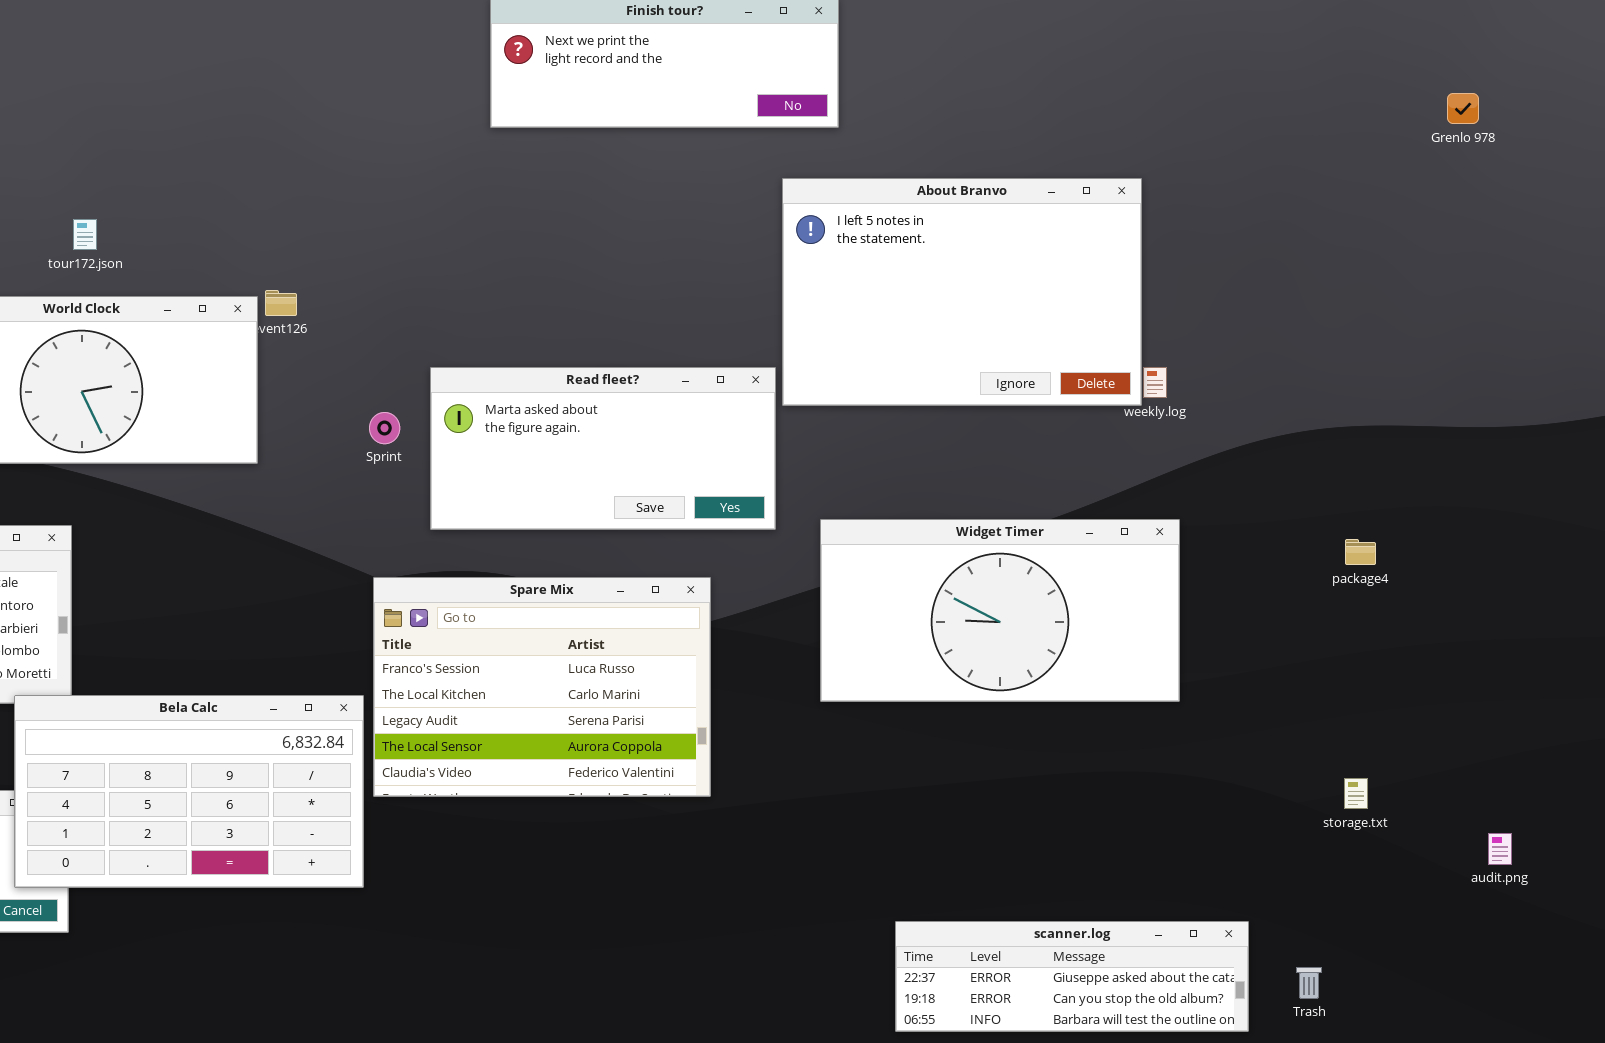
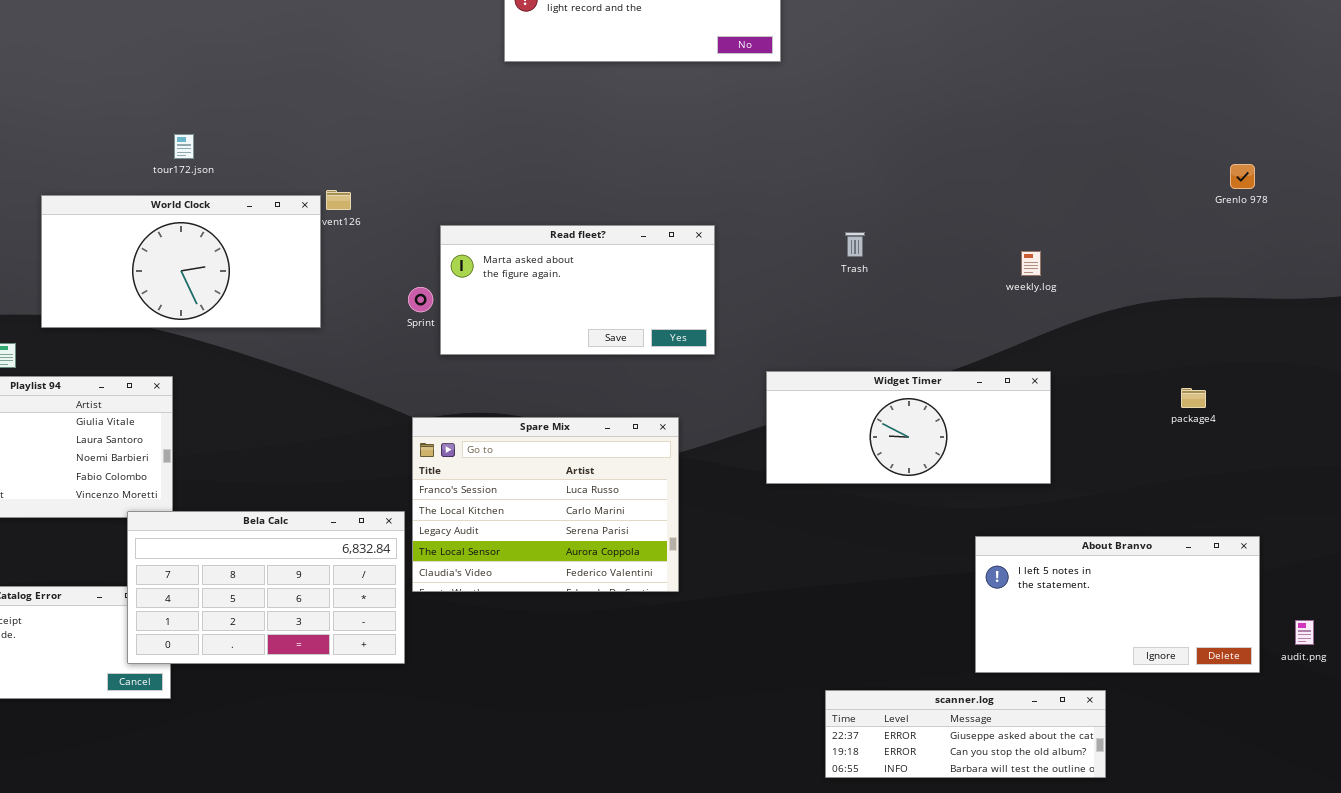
Grenlo 978: [1447,93,1479,124] -> [1230,164,1255,189], moved
About Branvo: [782,178,1142,406] -> [975,536,1260,673], moved, resized
Read fleet?: [430,367,776,530] -> [440,225,715,355], moved
Widget Timer: [820,519,1180,702] -> [766,371,1051,484], resized
Trash: [1296,967,1322,999] -> [845,232,865,257], moved

